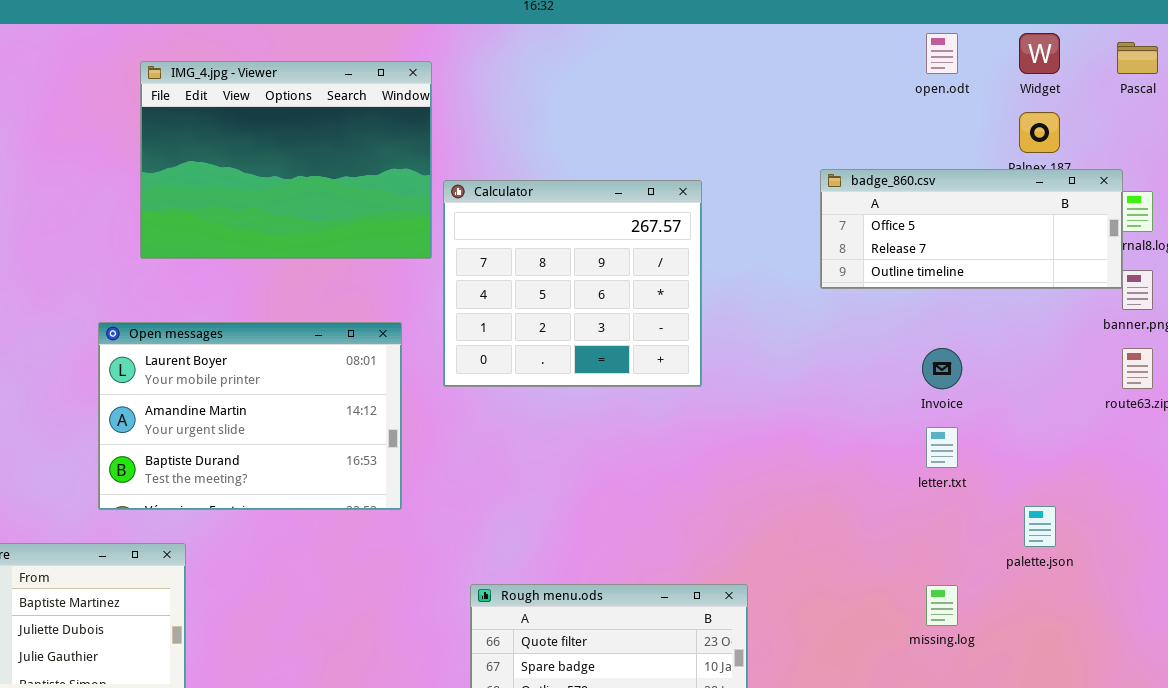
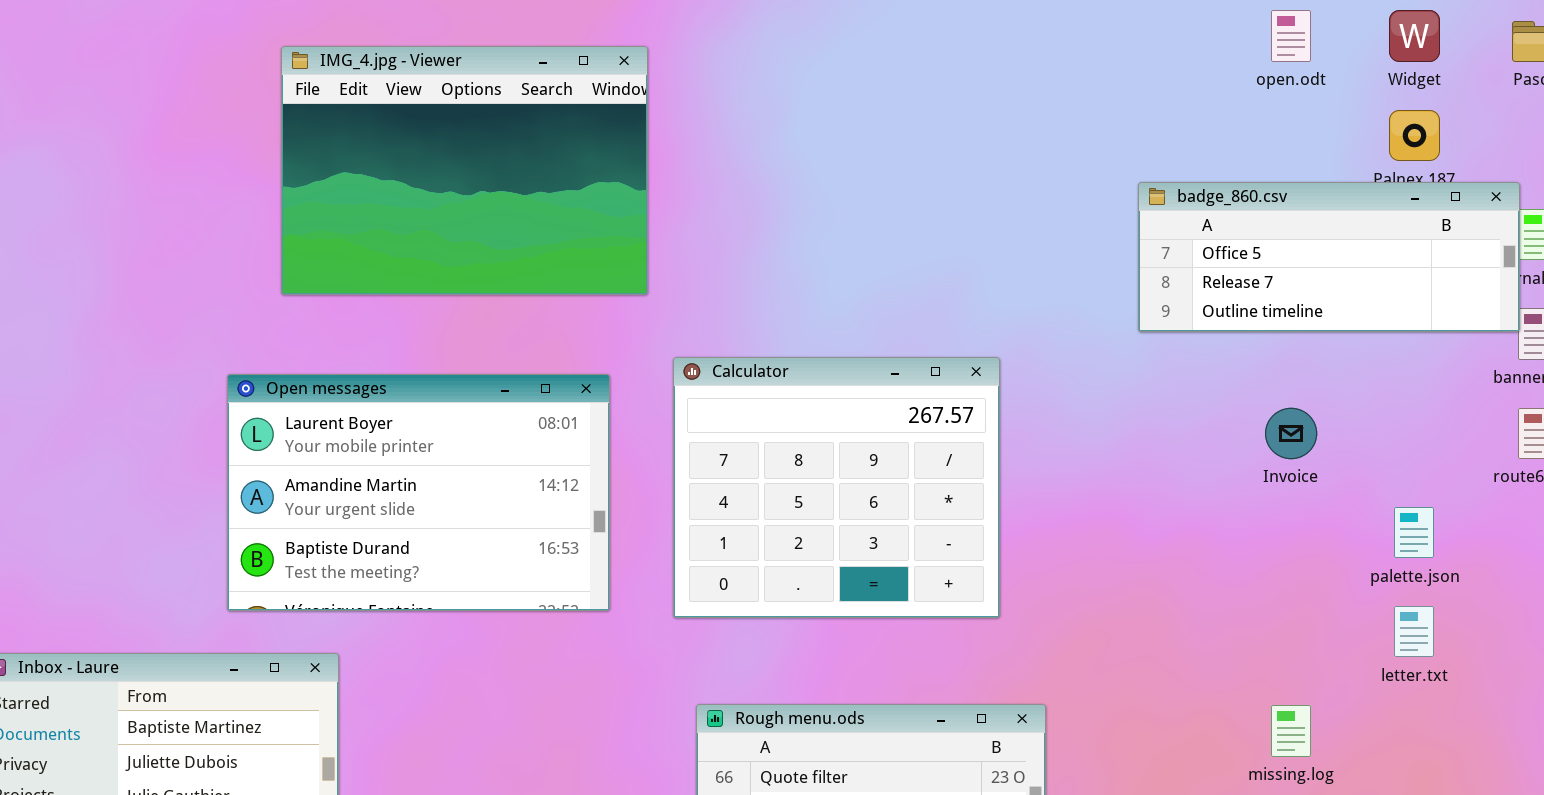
Calculator: [443,180,702,387] -> [673,357,1000,618], moved
letter.txt: [926,427,958,468] -> [1394,606,1434,657], moved
palette.json: [1024,506,1056,547] -> [1394,507,1434,558], moved

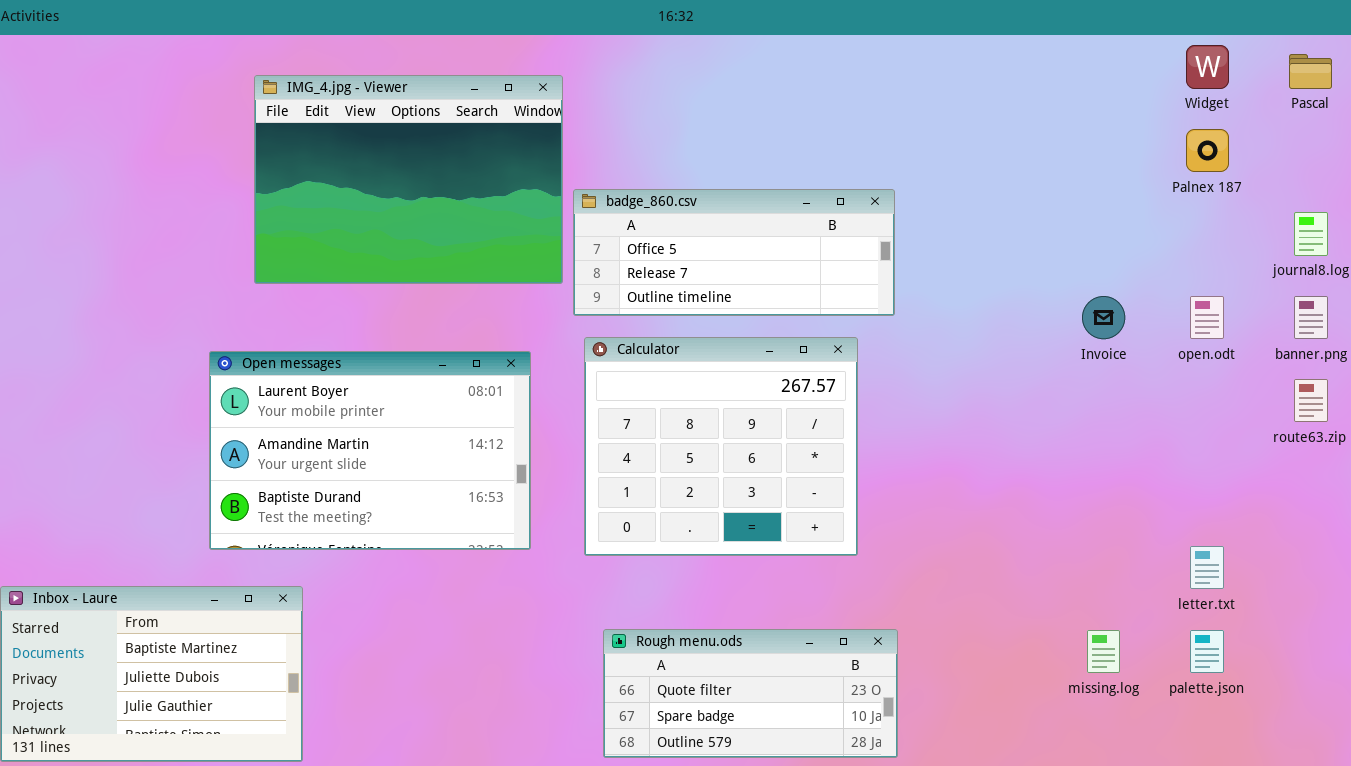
open.odt: [1271,10,1311,62] -> [1190,296,1224,339], moved
badge_860.csv: [1138,182,1520,332] -> [573,189,895,316], moved
Invoice: [1265,408,1317,459] -> [1082,296,1125,339], moved
palette.json: [1394,507,1434,558] -> [1190,630,1224,673], moved

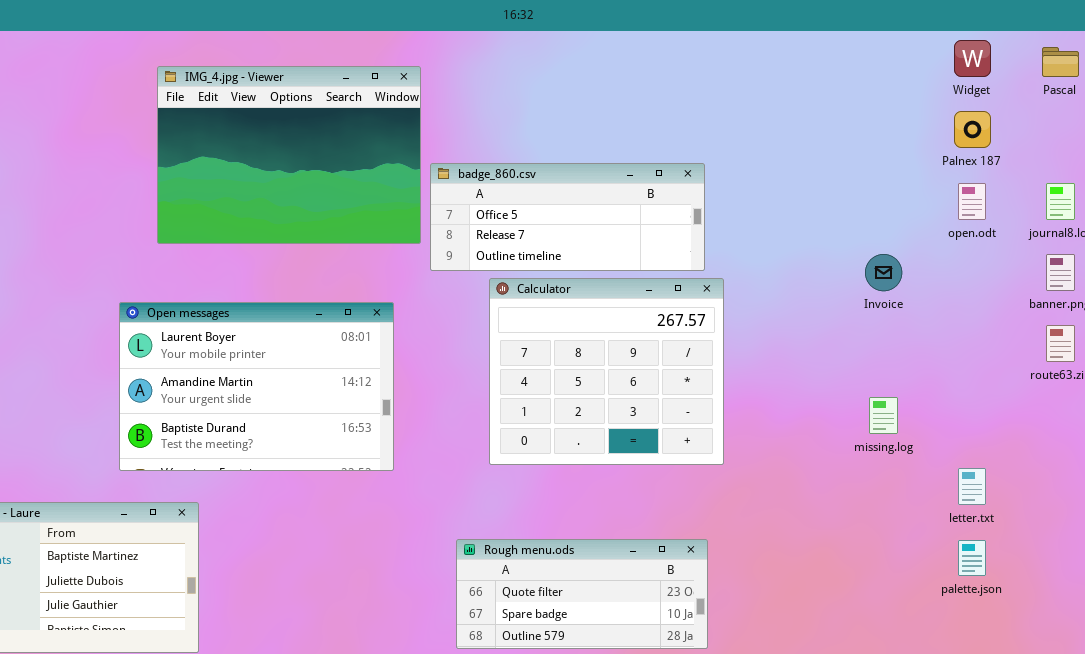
open.odt: [1190,296,1224,339] -> [958,183,986,220], moved
Calculator: [584,337,858,556] -> [489,278,724,465], moved
missing.log: [1087,630,1120,673] -> [869,397,898,434], moved

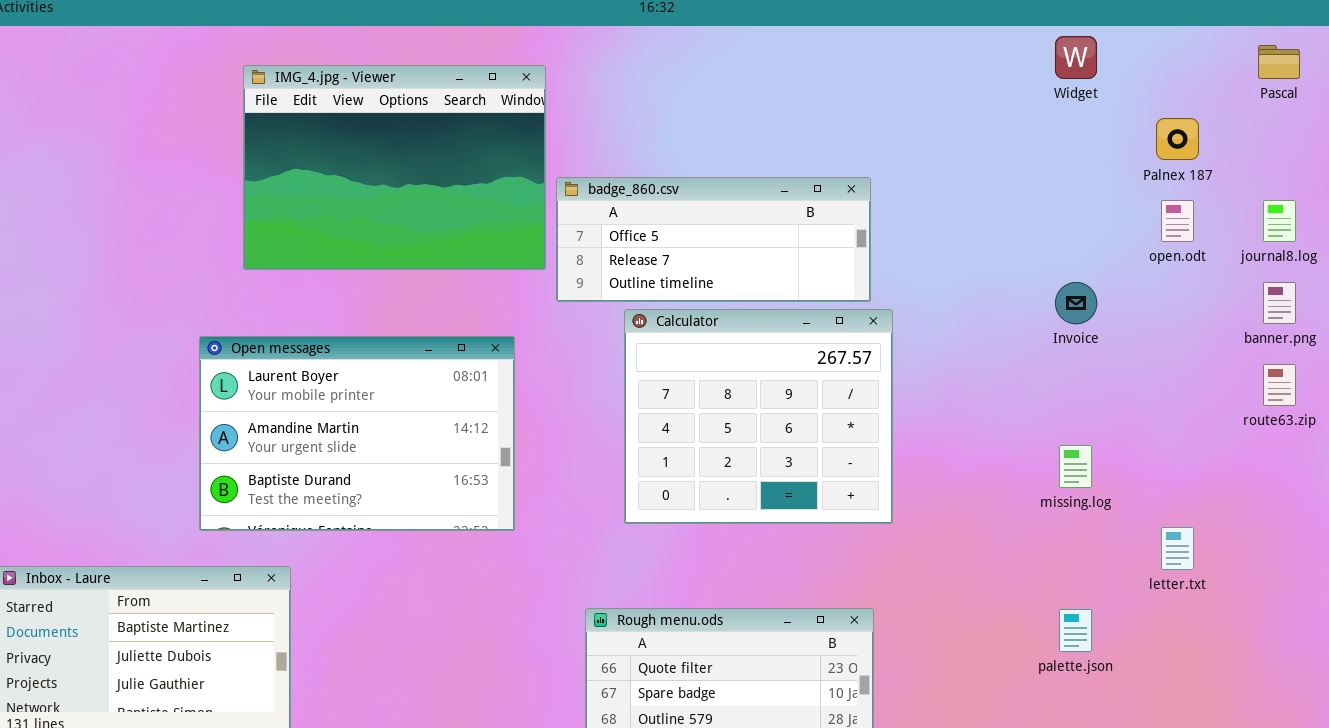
Widget: [954,40,991,77] -> [1055,36,1097,79], moved
palette.json: [958,540,986,576] -> [1059,609,1092,652], moved

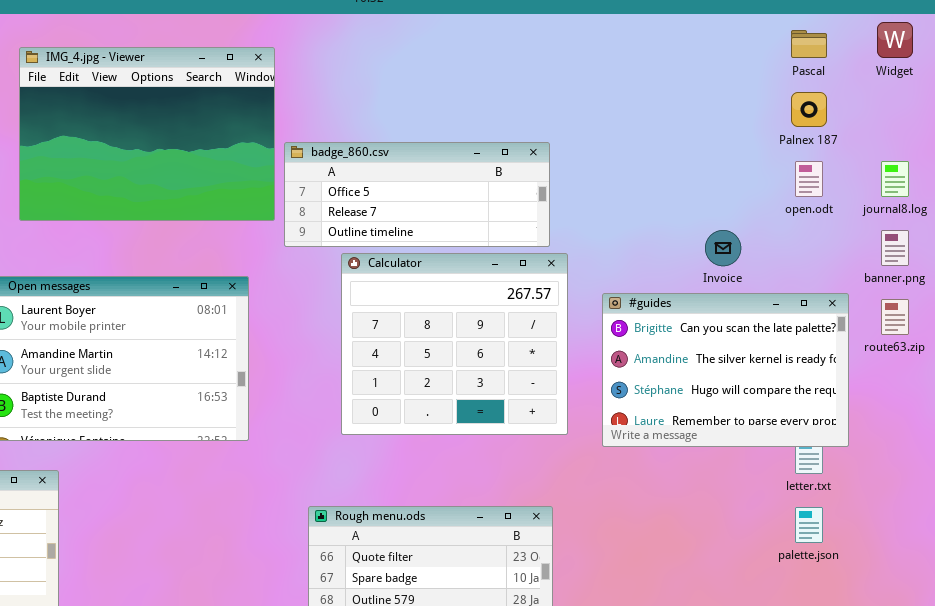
Widget: [1055,36,1097,79] -> [877,22,913,58], moved
Pascal: [1258,45,1300,79] -> [791,30,827,58], moved
#guides: none -> [602,293,849,447], opened
palette.json: [1059,609,1092,652] -> [795,507,823,543], moved

